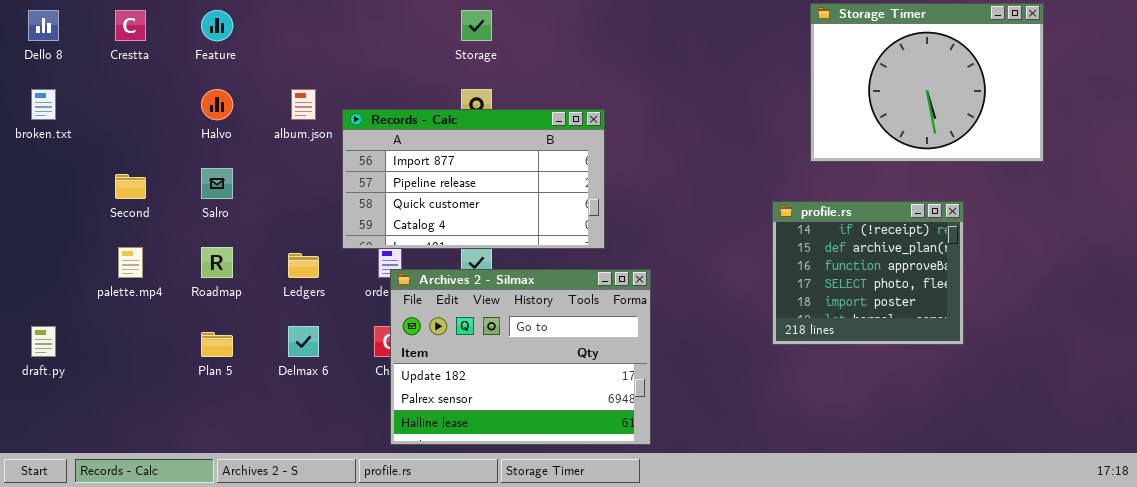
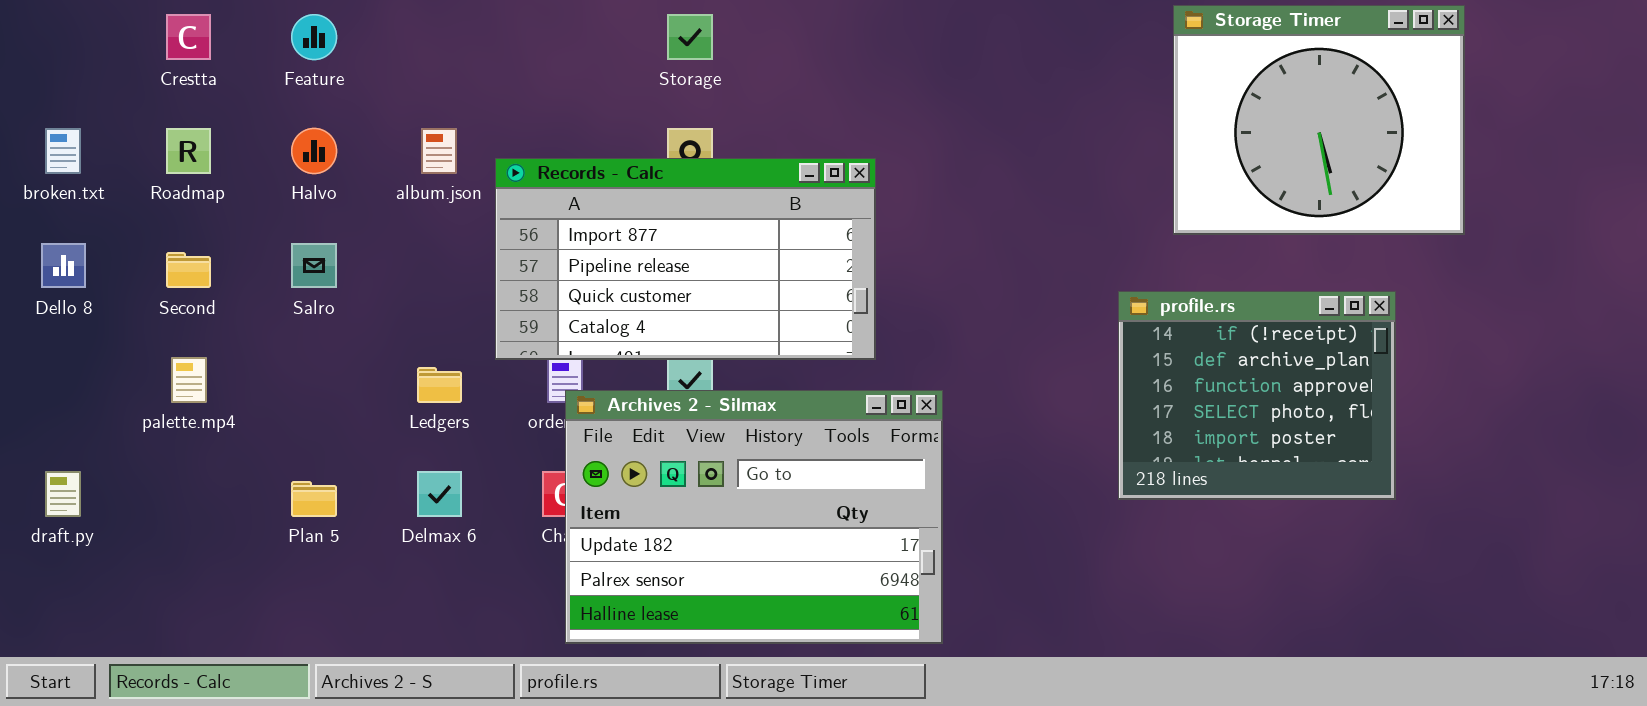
Storage Timer: [810,3,1044,162] -> [1173,5,1465,235], resized
Dello 8: [28,10,59,41] -> [41,243,86,288], moved
Roadmap: [201,247,233,278] -> [166,128,211,174], moved

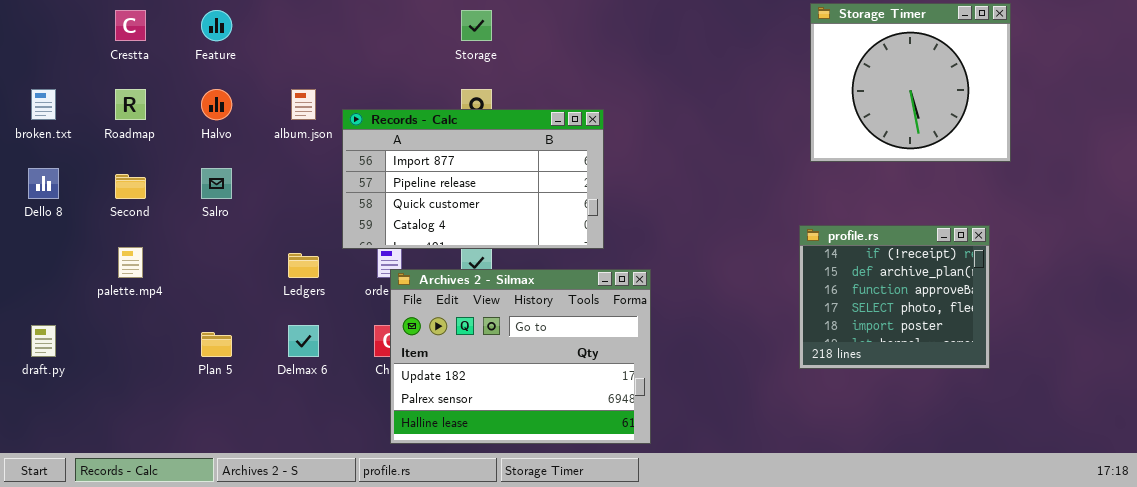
profile.rs: [1118,291,1396,500] -> [799,225,990,369], moved

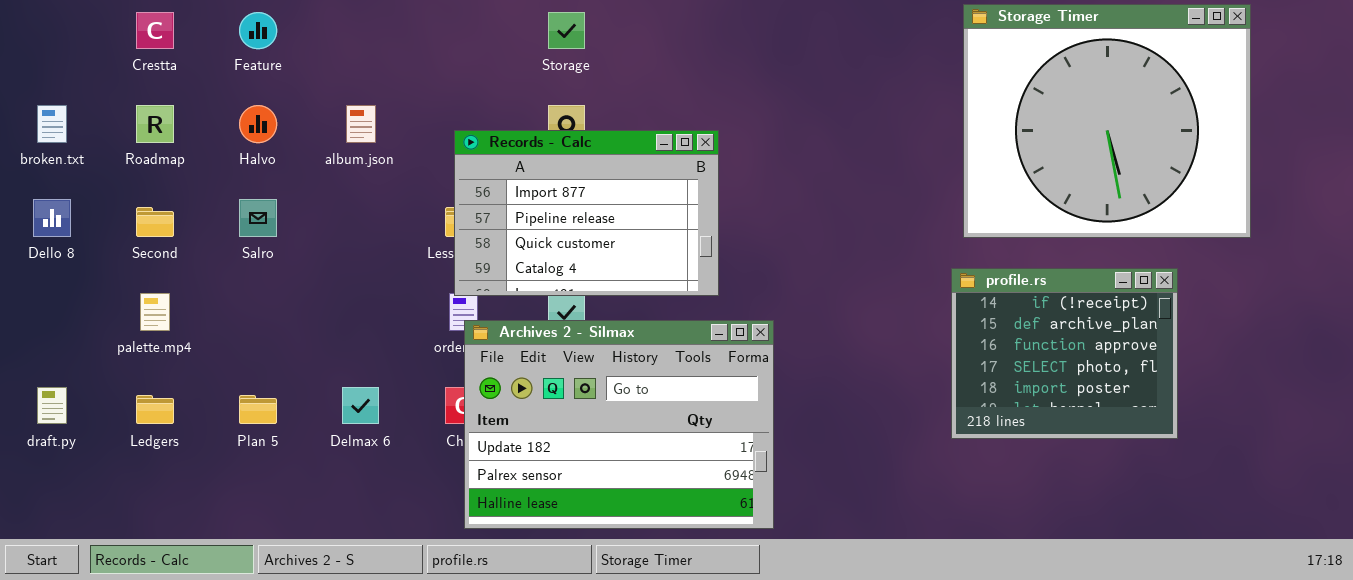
Storage Timer: [810,3,1011,162] -> [963,4,1251,238], resized
Records - Calc: [342,109,604,249] -> [454,130,719,296], resized
Ledgers: [288,253,319,278] -> [136,395,174,424], moved

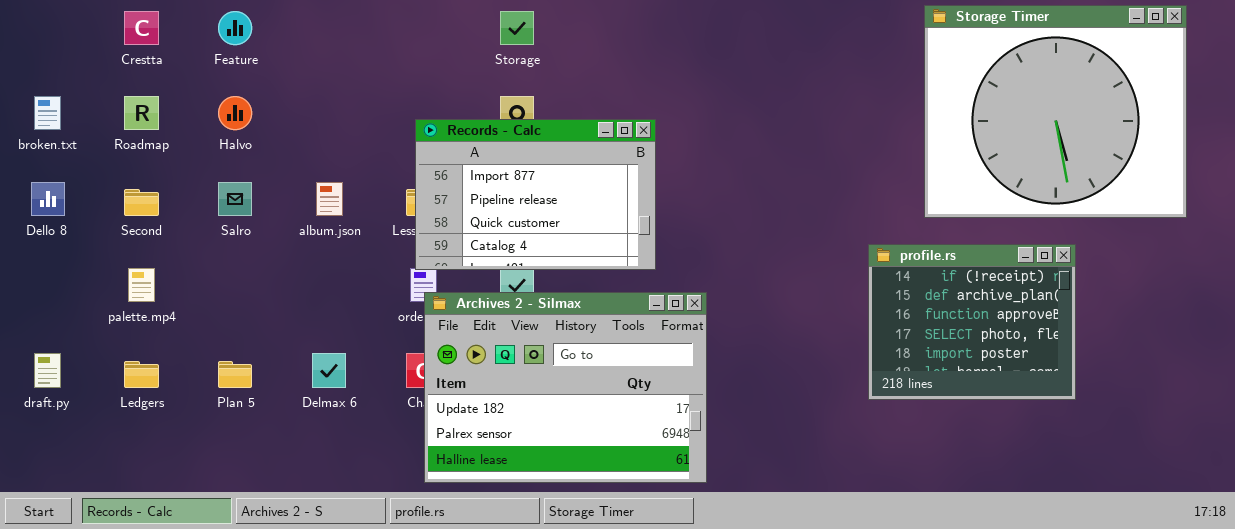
Storage Timer: [963,4,1251,238] -> [924,5,1187,218], moved
album.json: [346,105,376,143] -> [316,182,343,216], moved

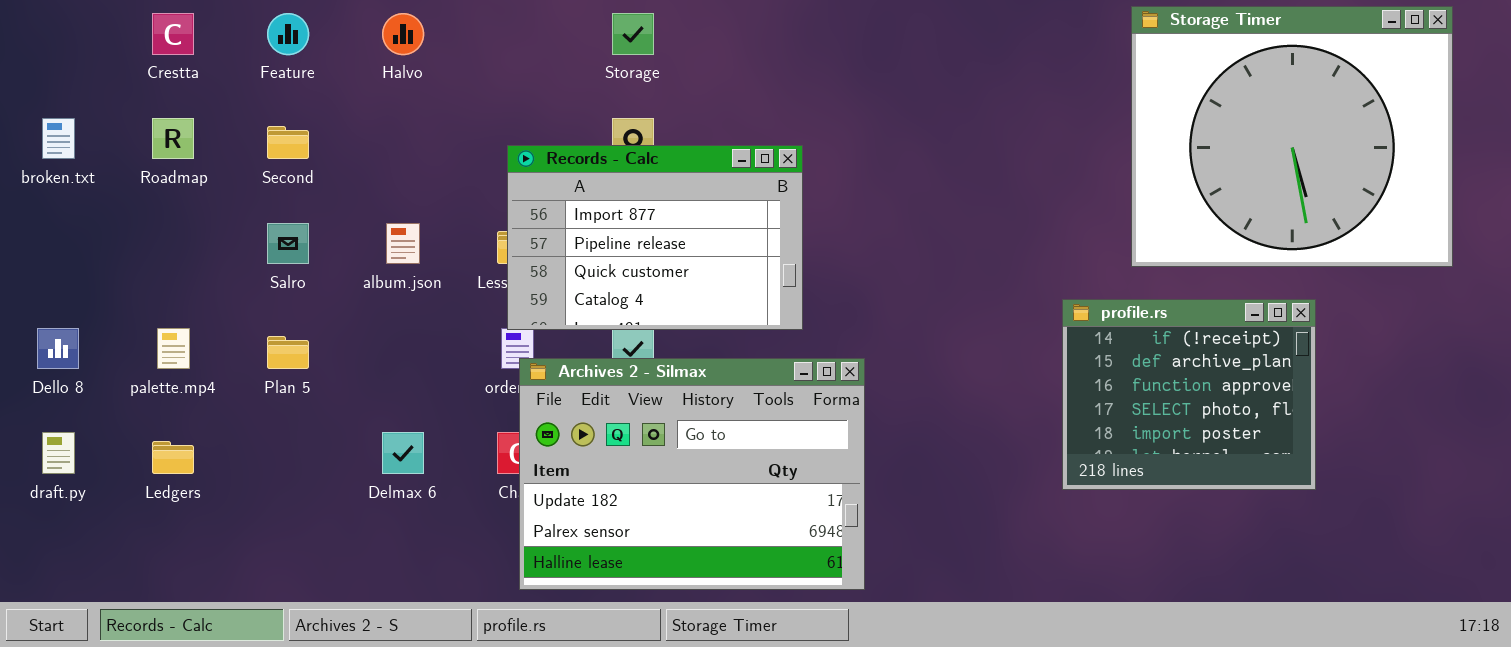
Halvo: [218,96,252,130] -> [382,13,424,55], moved
Dello 8: [31,182,65,216] -> [37,328,79,369], moved
Second: [124,189,159,216] -> [267,126,309,159], moved
Plan 5: [218,361,252,388] -> [267,336,309,369], moved

